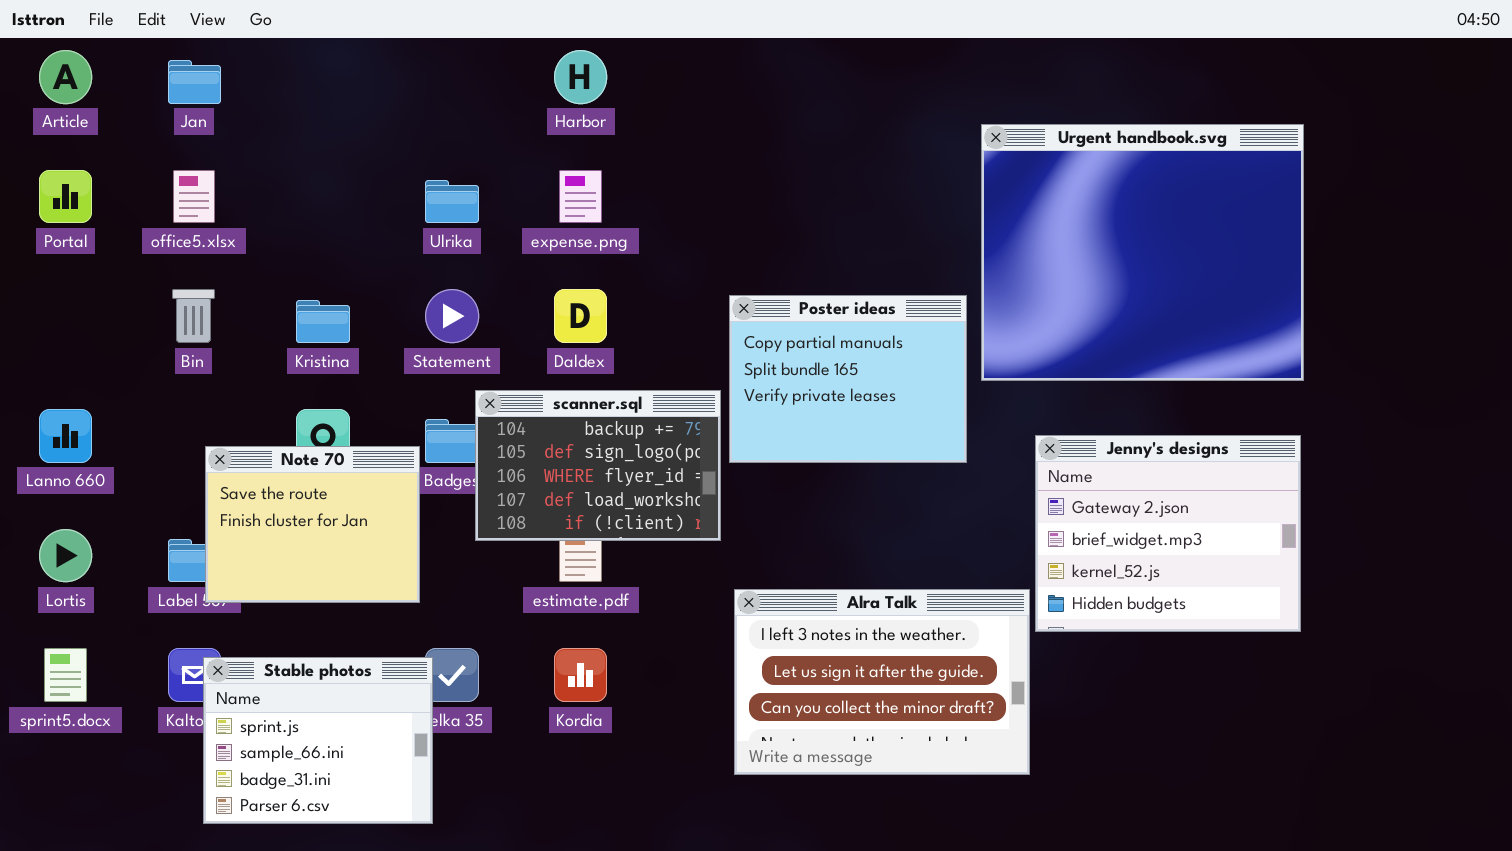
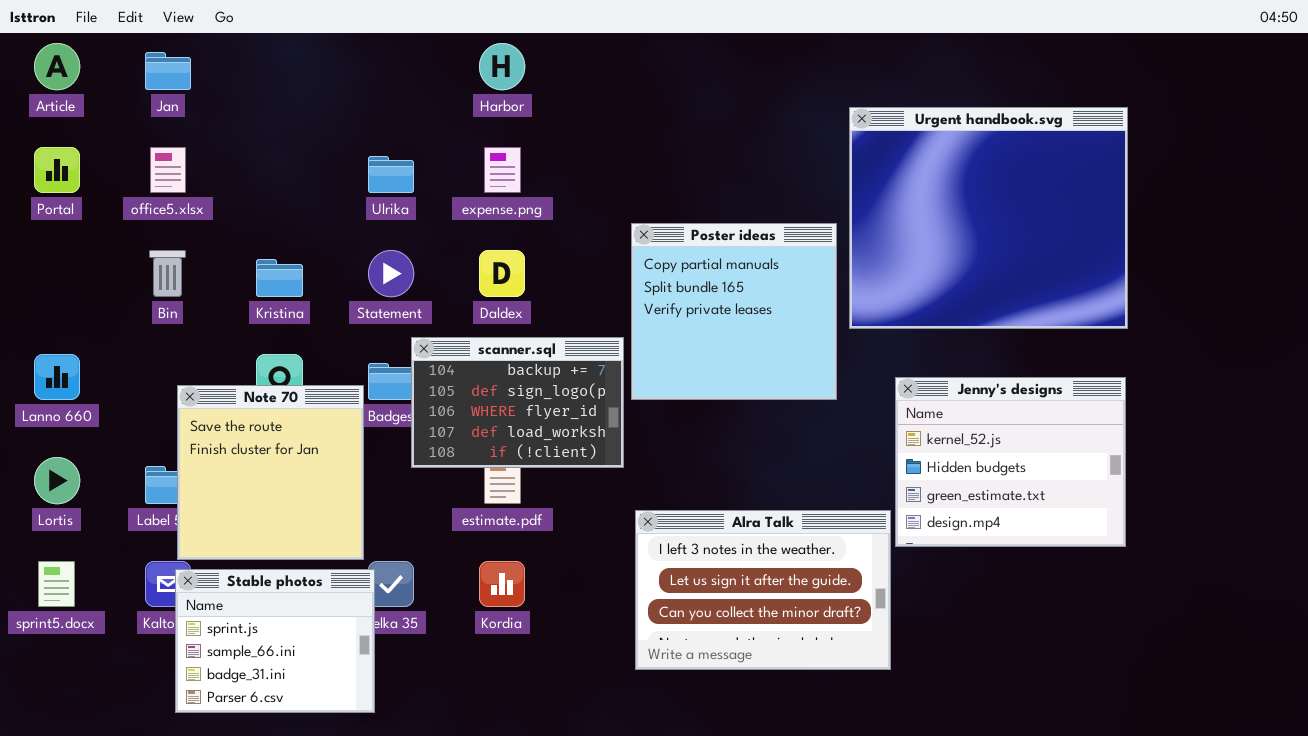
Poster ideas: [729,295,967,463] -> [631,223,837,400], resized
Jenny's designs: [1035,435,1301,632] -> [895,377,1126,547], scrolled down 2 rows
Note 70: [205,446,420,603] -> [177,385,364,560], resized

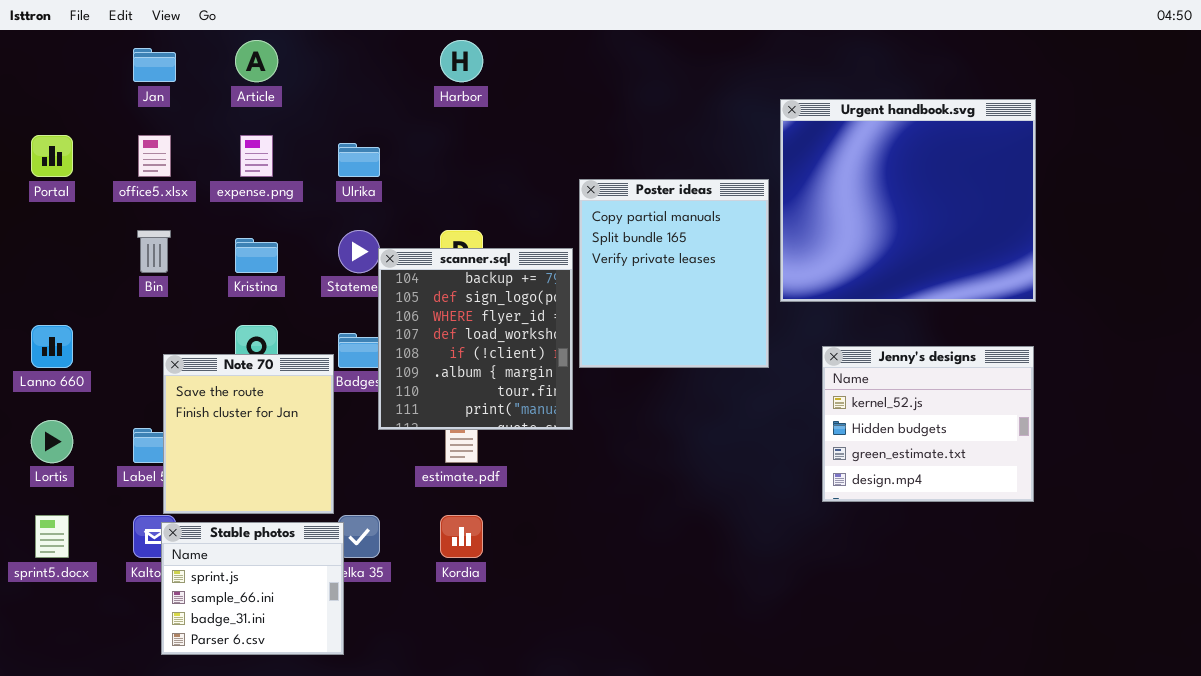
Article: [34,43,80,90] -> [235,40,278,82], moved
expense.png: [484,147,521,193] -> [240,135,273,177], moved
Poster ideas: [631,223,837,400] -> [579,179,769,368], resized
scanner.sql: [411,337,624,468] -> [378,248,573,430], resized
Alra Talk: [635,510,891,670] -> none, closed

